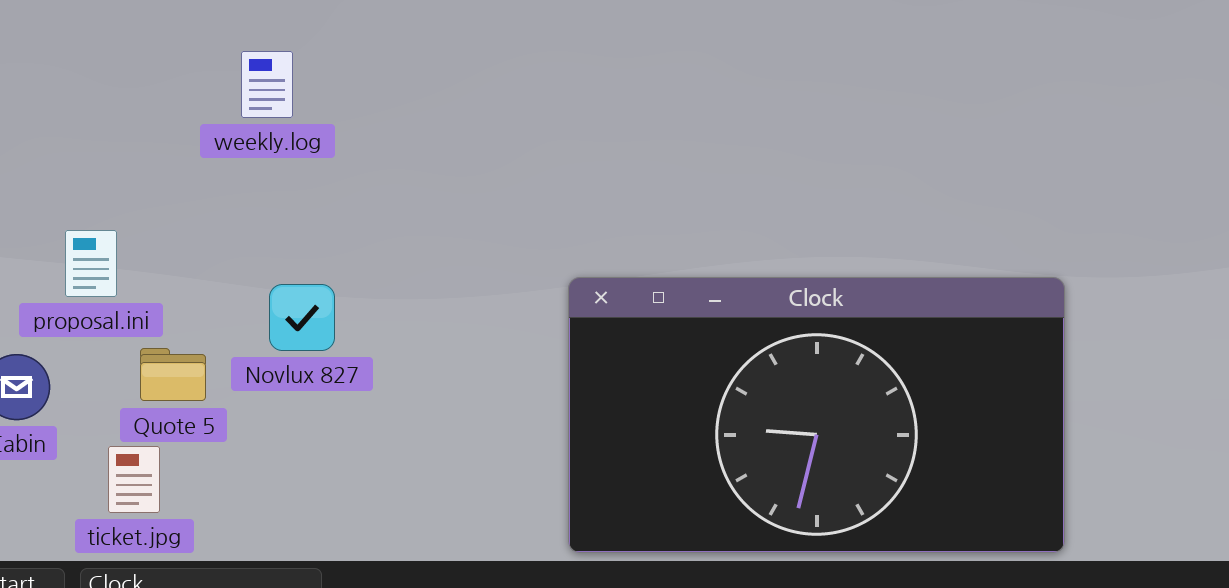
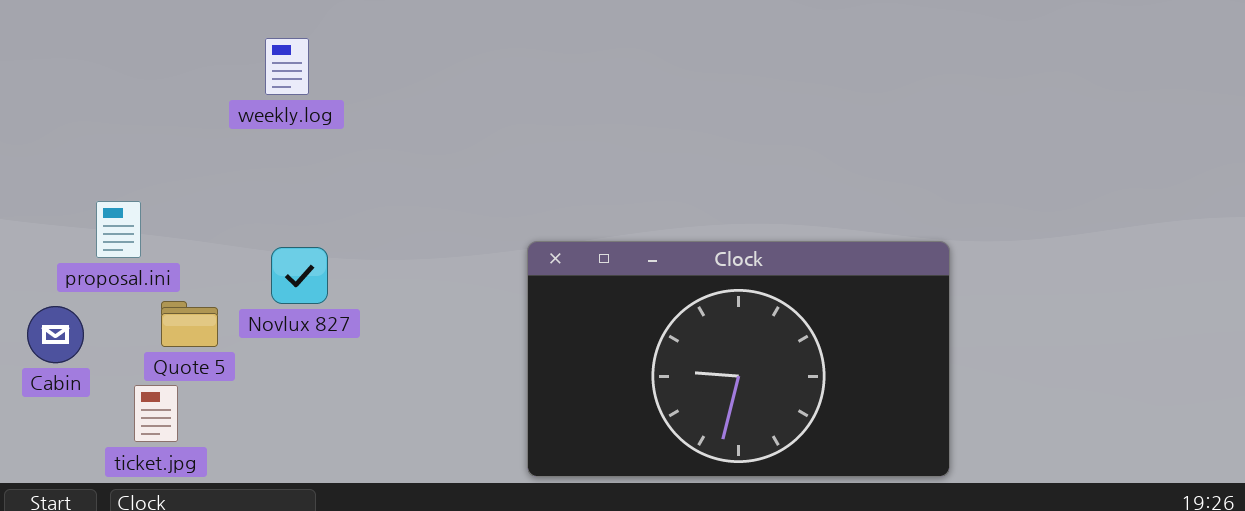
weekly.log: [241,51,293,118] -> [265,38,309,95], moved

